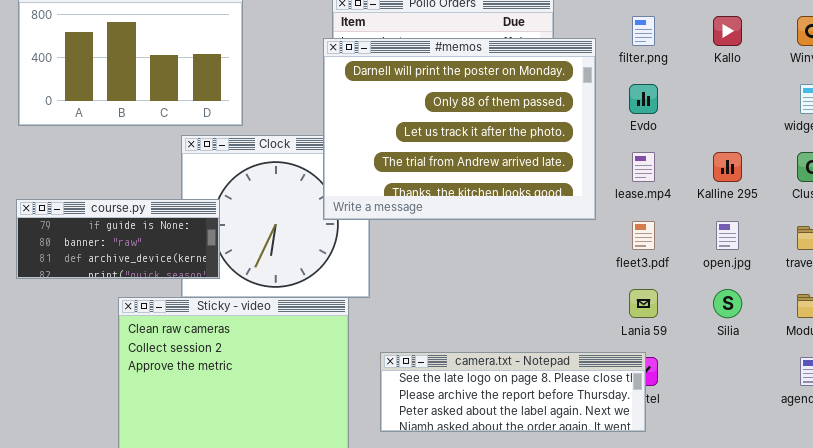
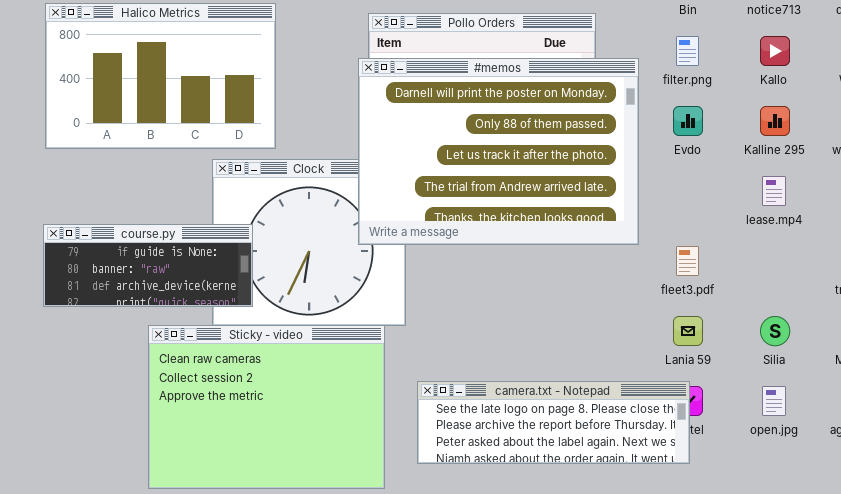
lease.mp4: [632,152,655,182] -> [762,176,786,206], moved
Kalline 295: [713,152,742,182] -> [760,106,790,136], moved
open.jpg: [716,221,739,250] -> [762,386,786,416], moved

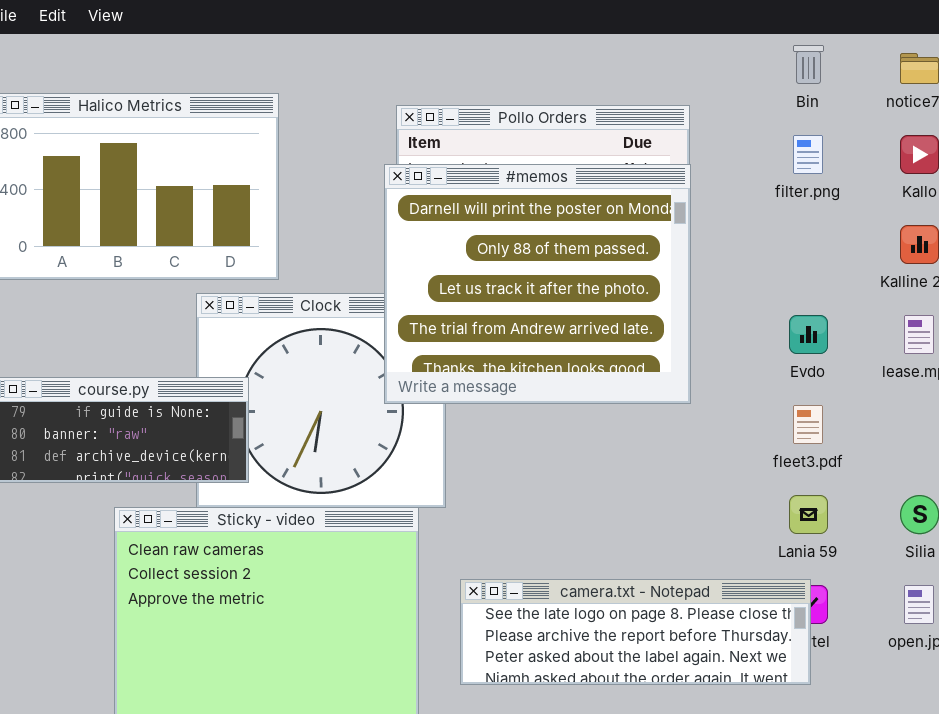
#memos: [358,58,639,245] -> [384,164,691,404], resized
Evdo: [673,106,703,136] -> [789,315,828,354], moved

